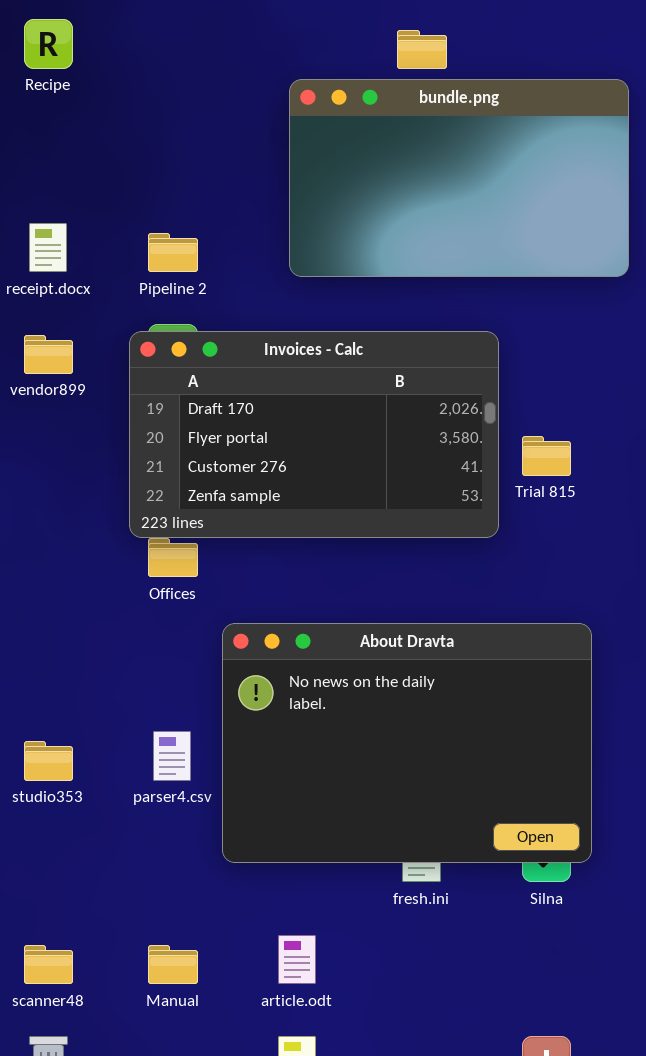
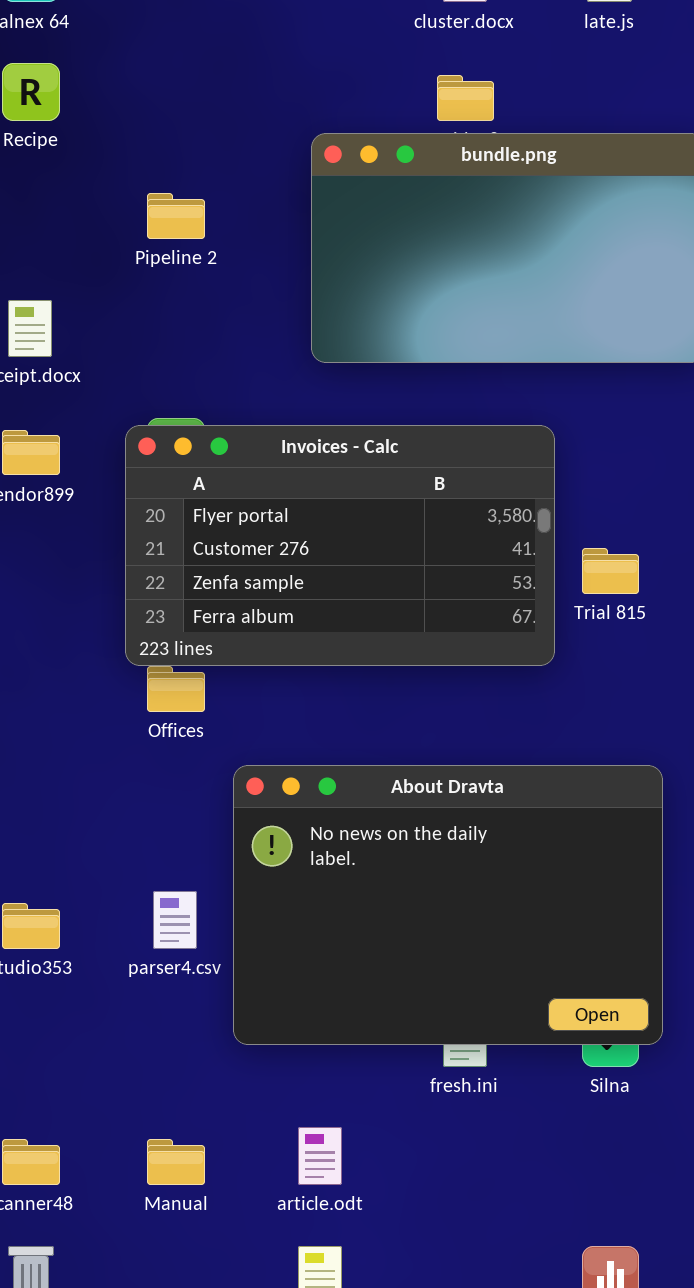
Pipeline 2: [148,233,198,272] -> [147,193,205,239], moved
Invoices - Calc: [129,331,499,538] -> [125,425,555,666], scrolled down 1 row

